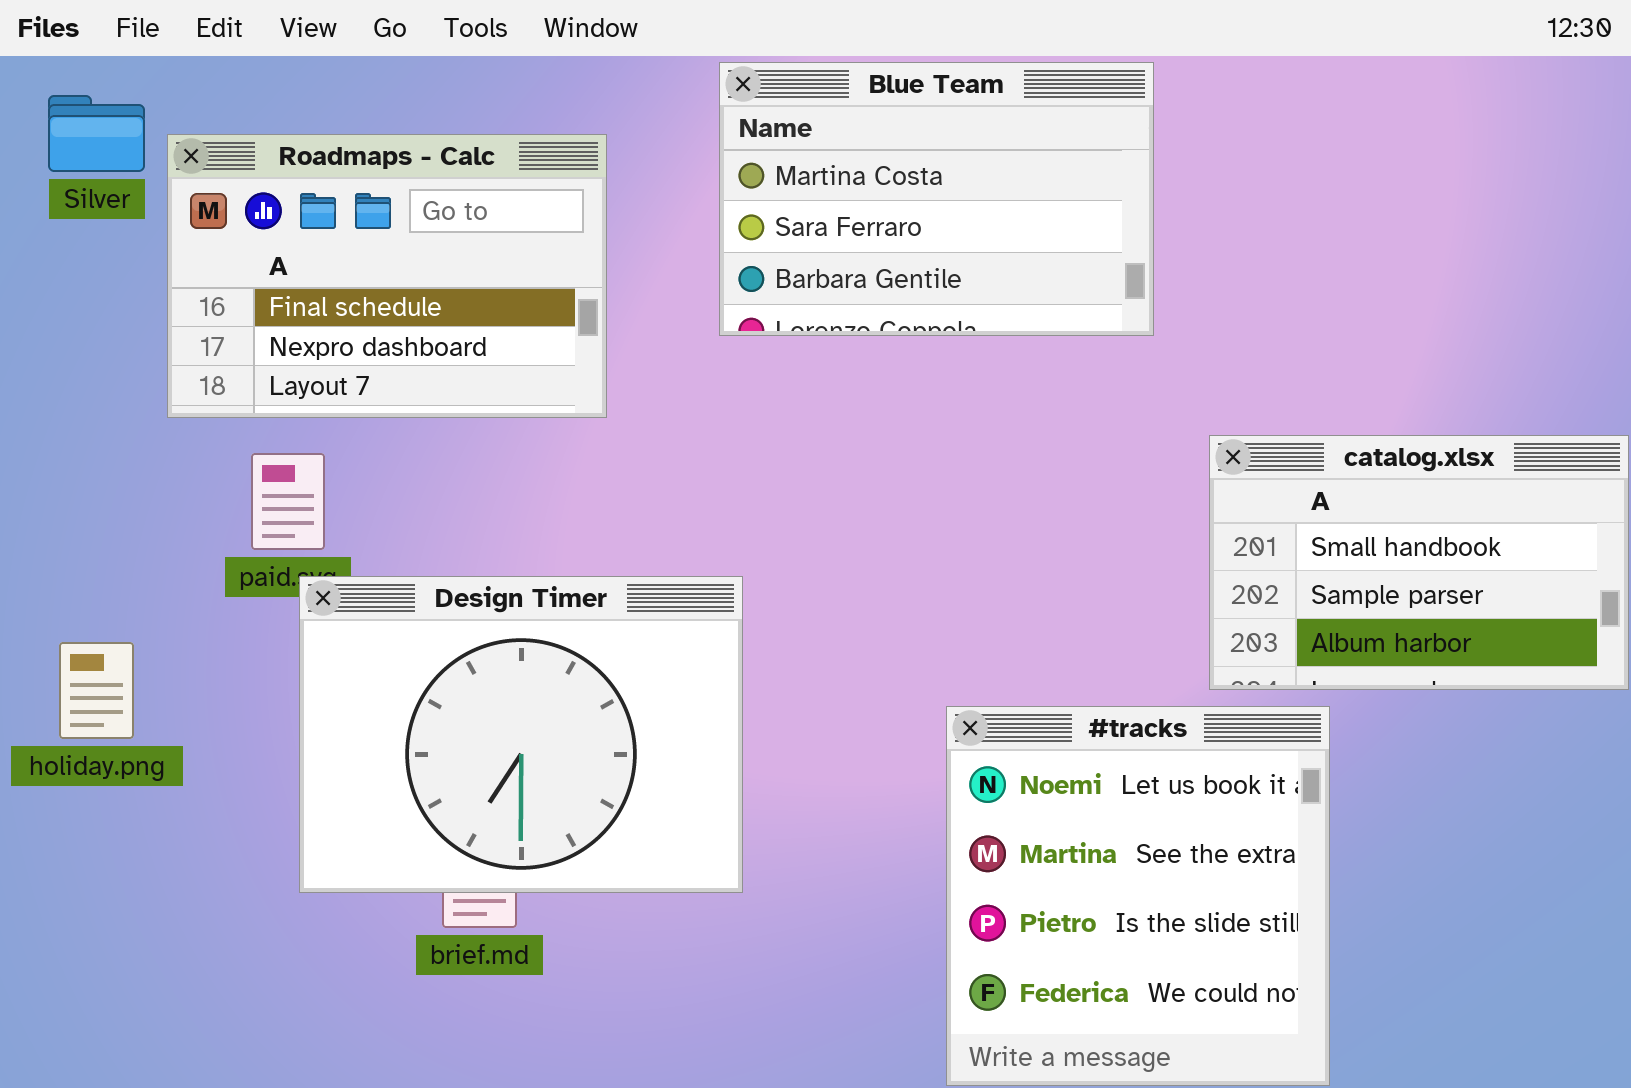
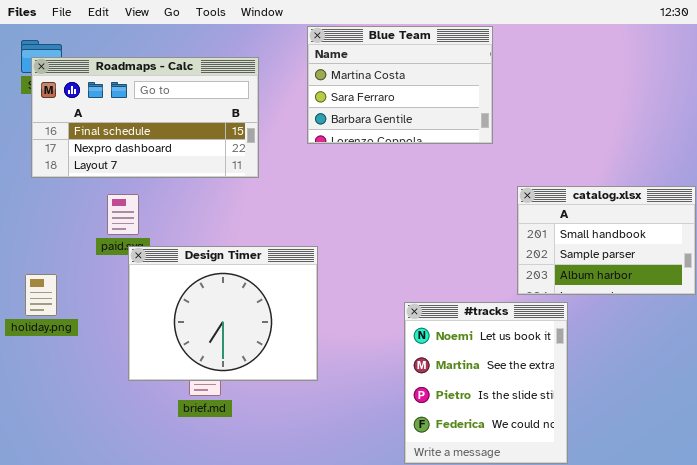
Roadmaps - Calc: [167,134,607,418] -> [31,57,259,178], resized

